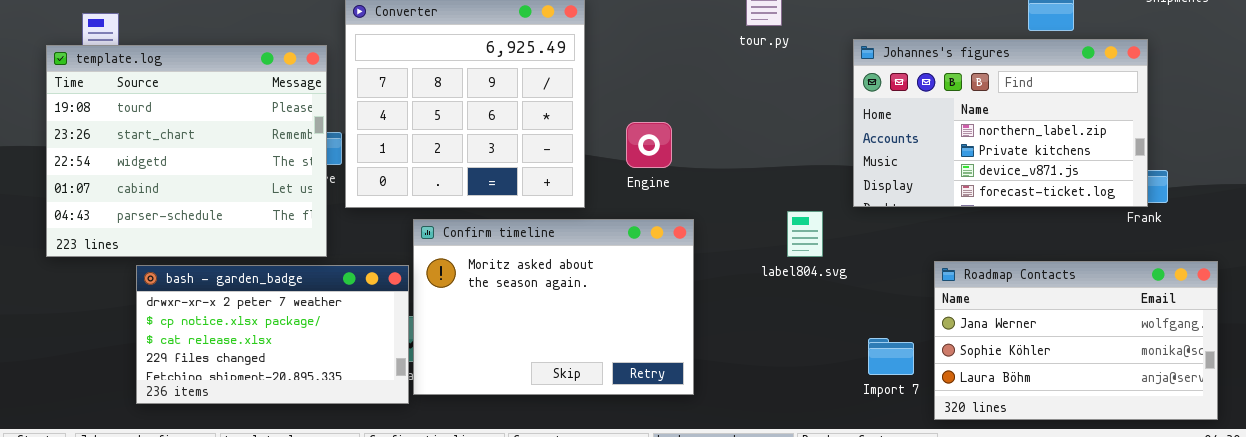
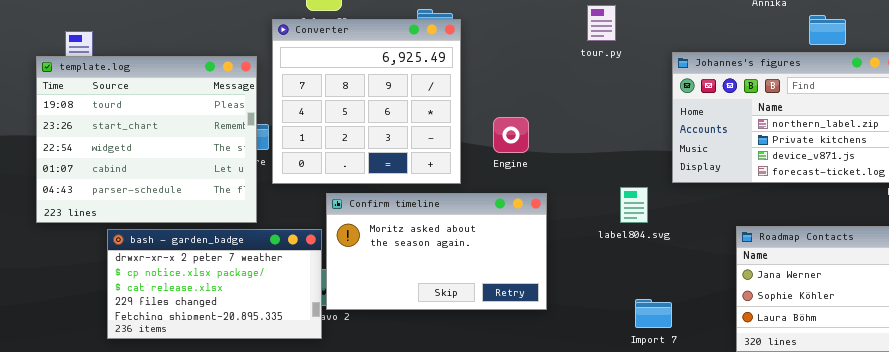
Confirm timeline: [413,219,694,395] -> [326,193,547,310], resized
Import 7: [868,338,914,375] -> [635,299,672,328], moved

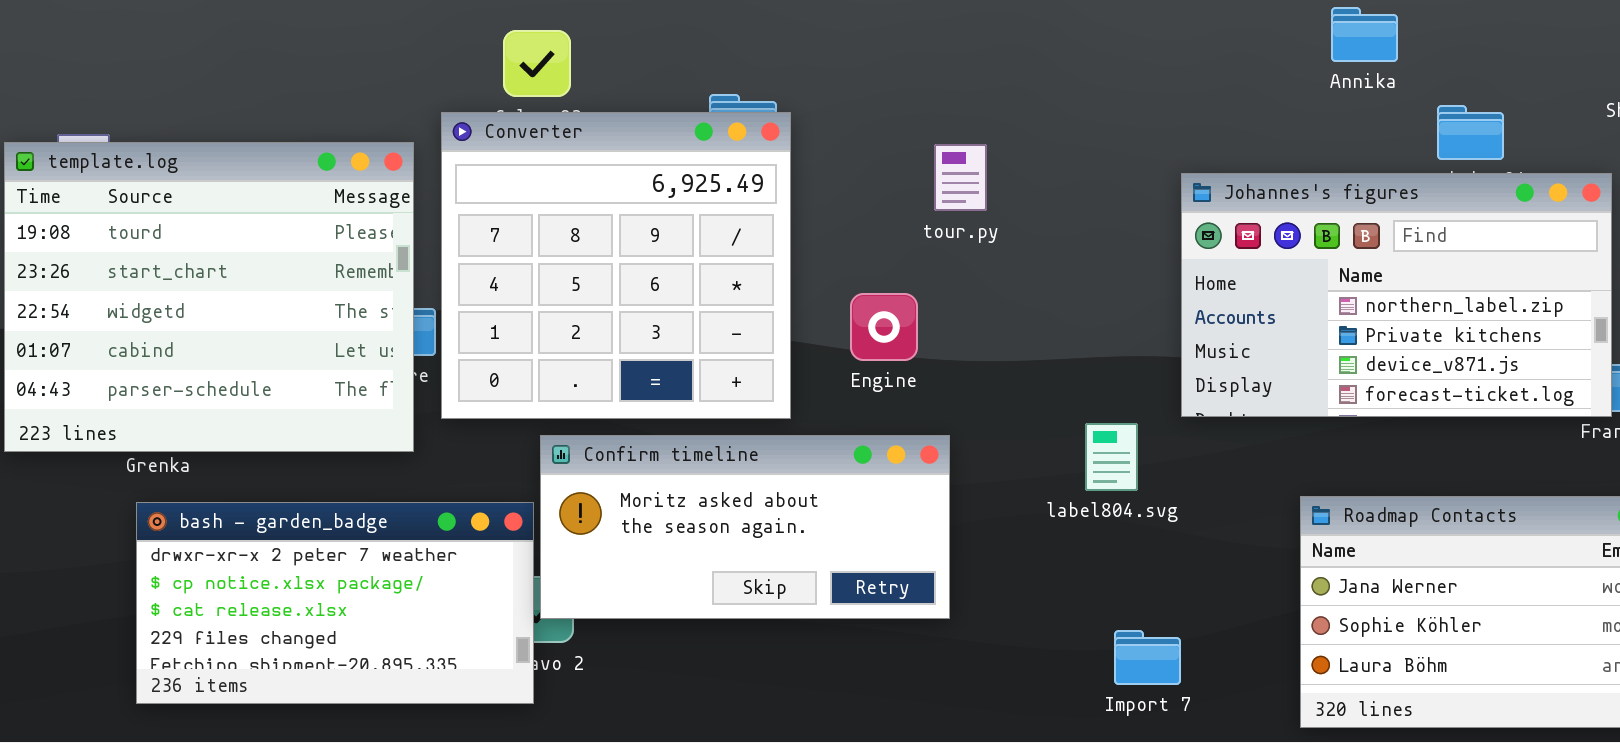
tour.py: [587,5,616,41] -> [934,144,987,211], moved
template.log: [36,56,257,223] -> [4,142,414,452], moved
Confirm timeline: [326,193,547,310] -> [540,435,950,619], resized

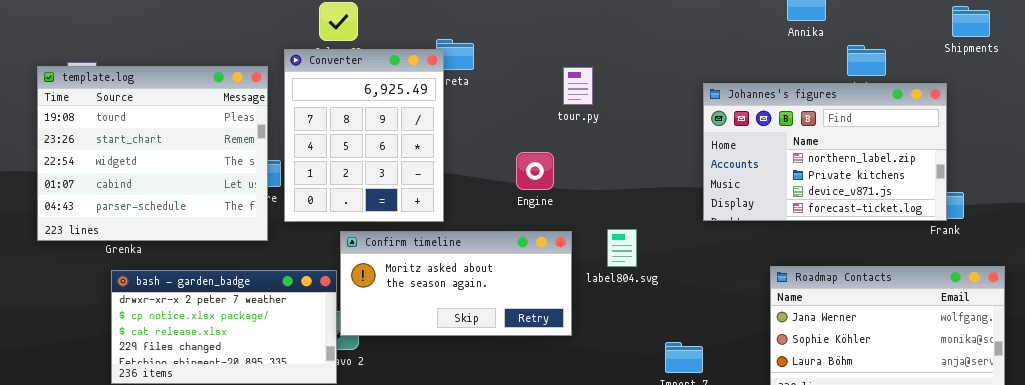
Converter: [441,112,791,419] -> [284,49,444,222], resized
label804.svg: [1085,423,1138,491] -> [607,229,637,267], moved

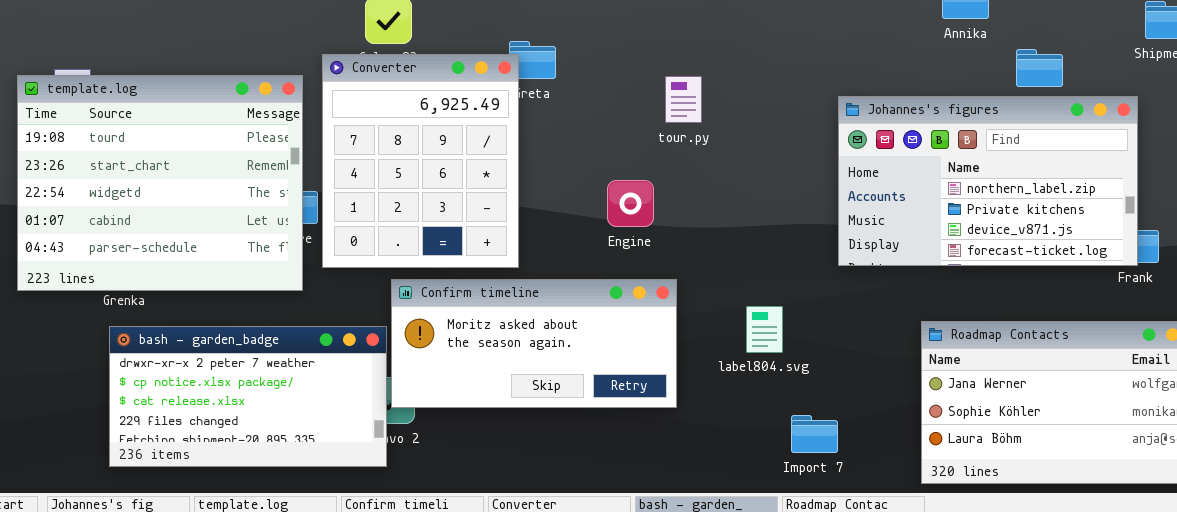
label804.svg: [607,229,637,267] -> [746,306,783,353], moved

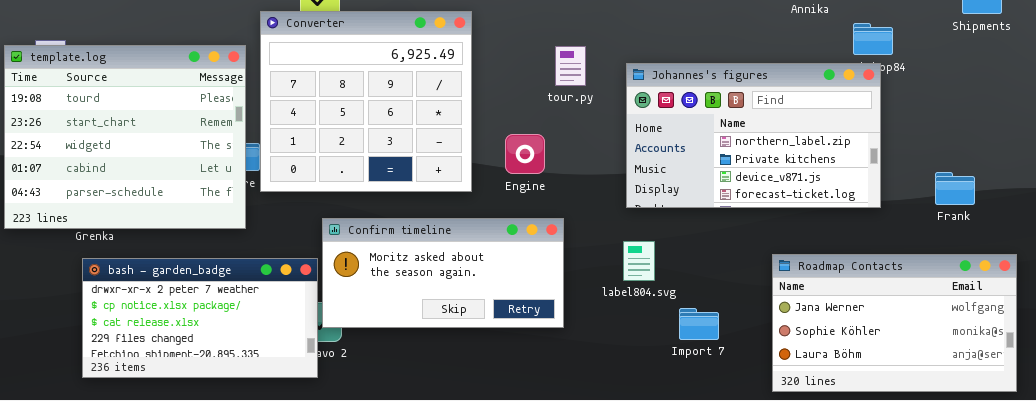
Converter: [322,54,519,268] -> [260,11,472,192], moved, resized
Johannes's figures: [838,96,1138,266] -> [626,63,881,208], moved
Import 7: [791,415,838,453] -> [679,308,719,340], moved

